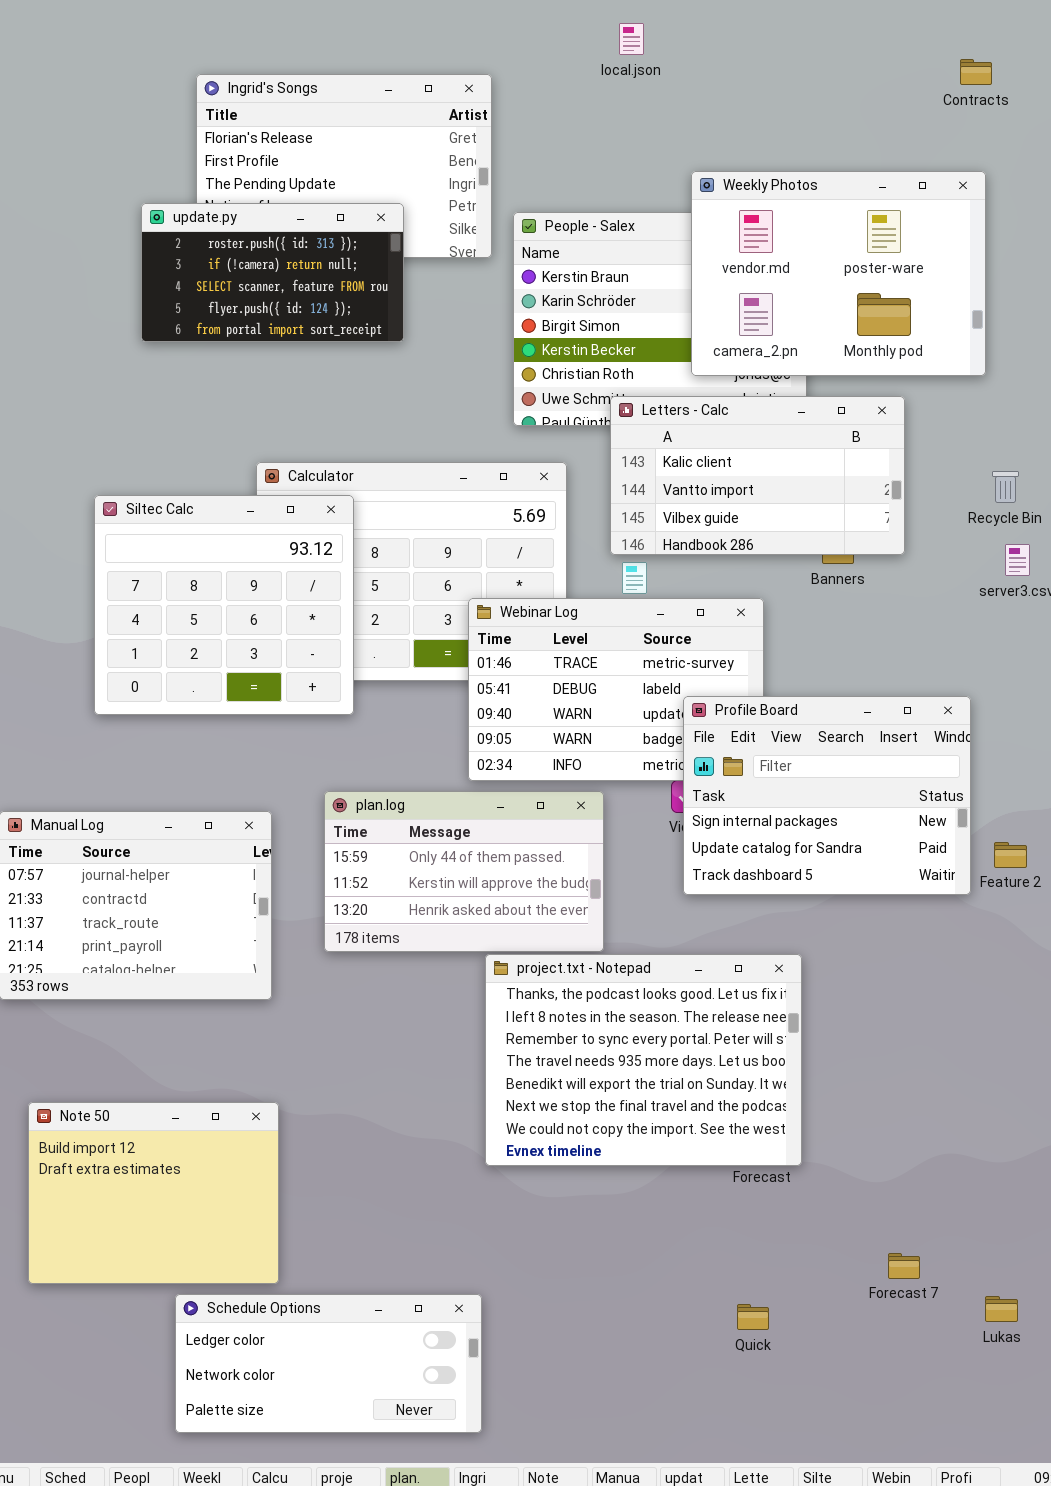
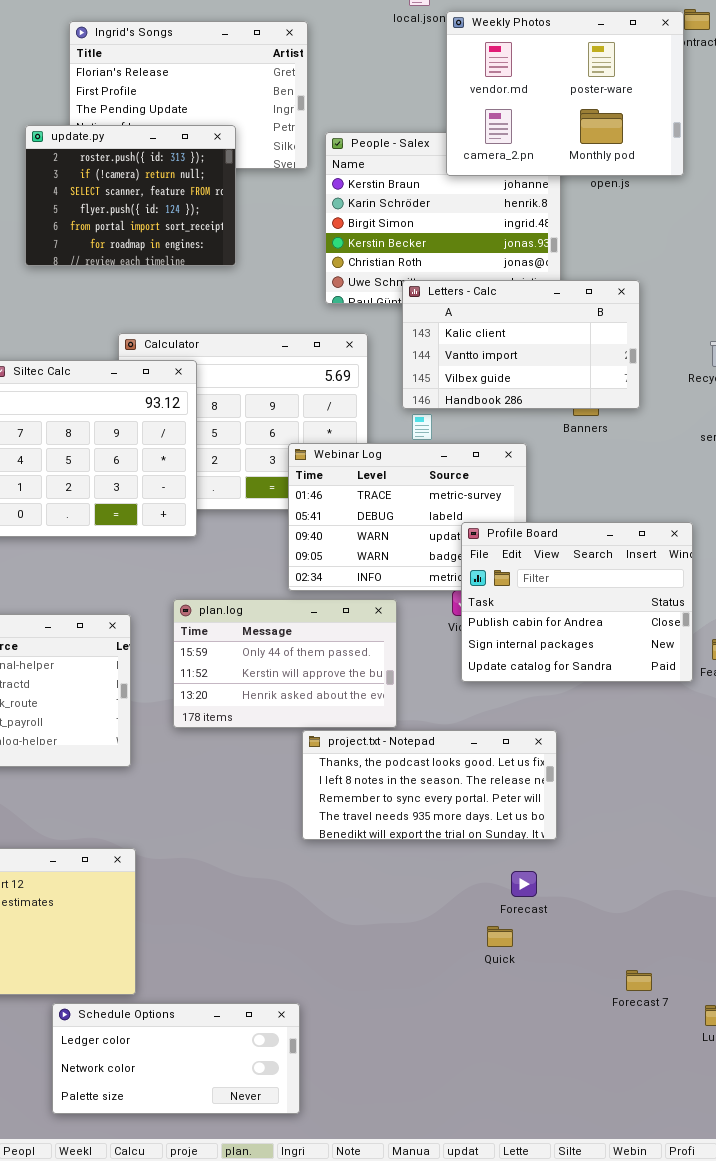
Weekly Photos: [691,171,986,376] -> [446,11,684,176], moved
update.py: [141,203,404,342] -> [25,125,236,266], resized
Profile Board: [683,696,971,895] -> [461,522,693,682], scrolled up 1 row
project.txt - Notepad: [485,954,802,1166] -> [302,730,557,840], resized
Quick: [737,1304,769,1330] -> [487,926,513,947], moved

